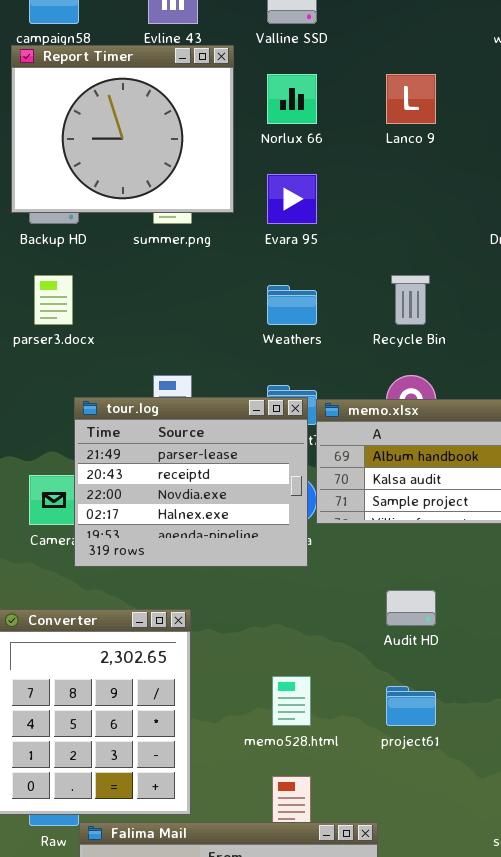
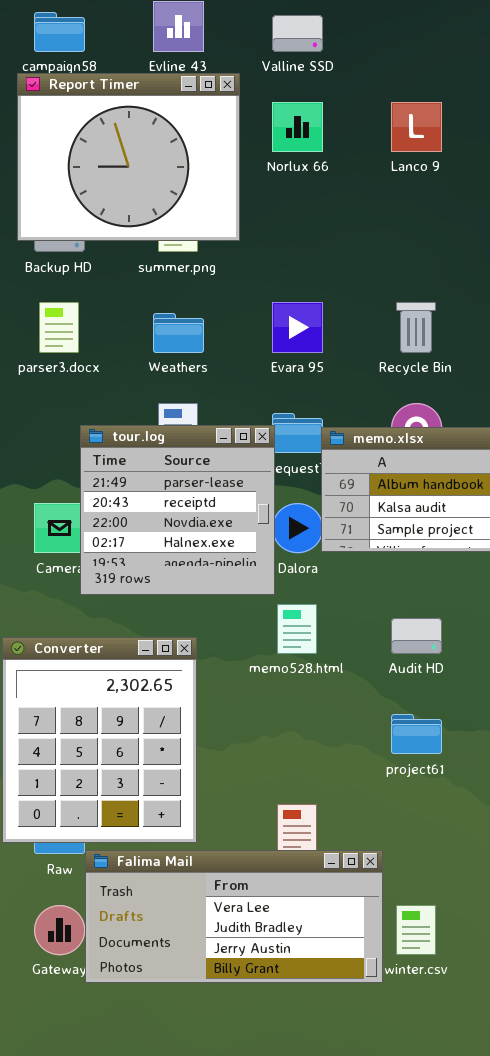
Evara 95: [267,174,317,224] -> [272,302,323,353], moved
Weathers: [267,285,317,325] -> [153,313,204,353], moved
tour.log: [74,397,308,567] -> [80,425,275,595], resized
memo528.html: [272,676,311,726] -> [277,604,317,654], moved

